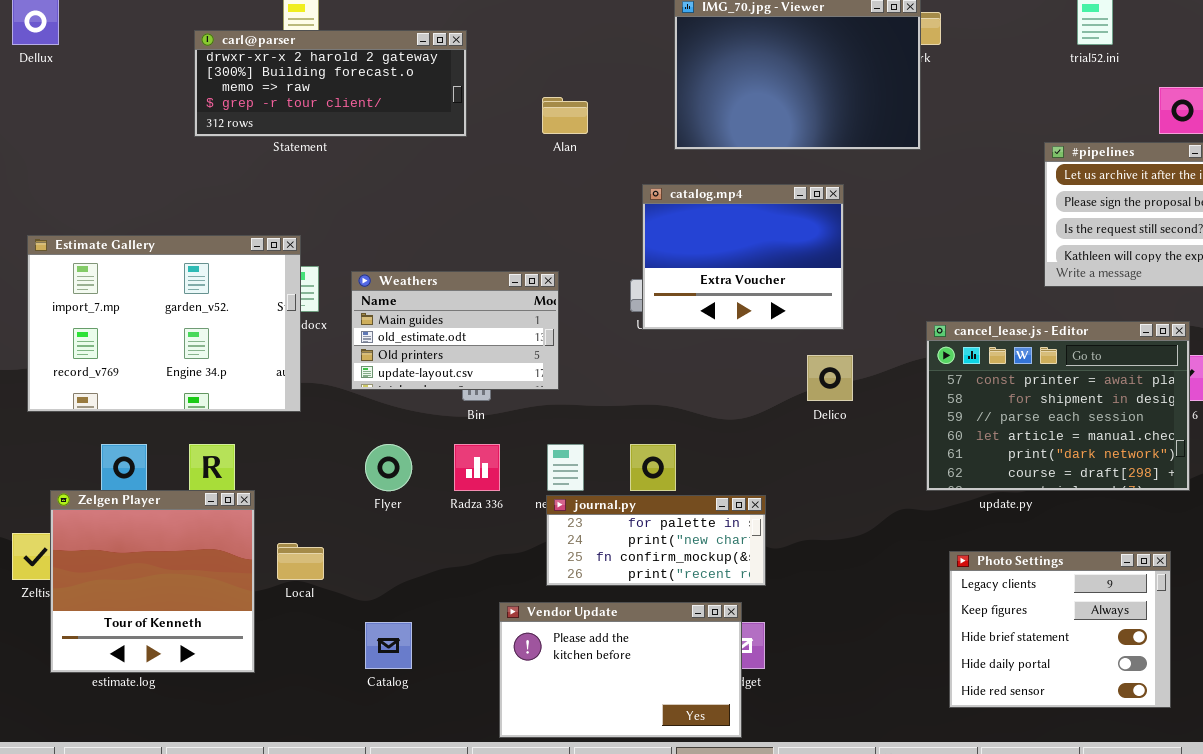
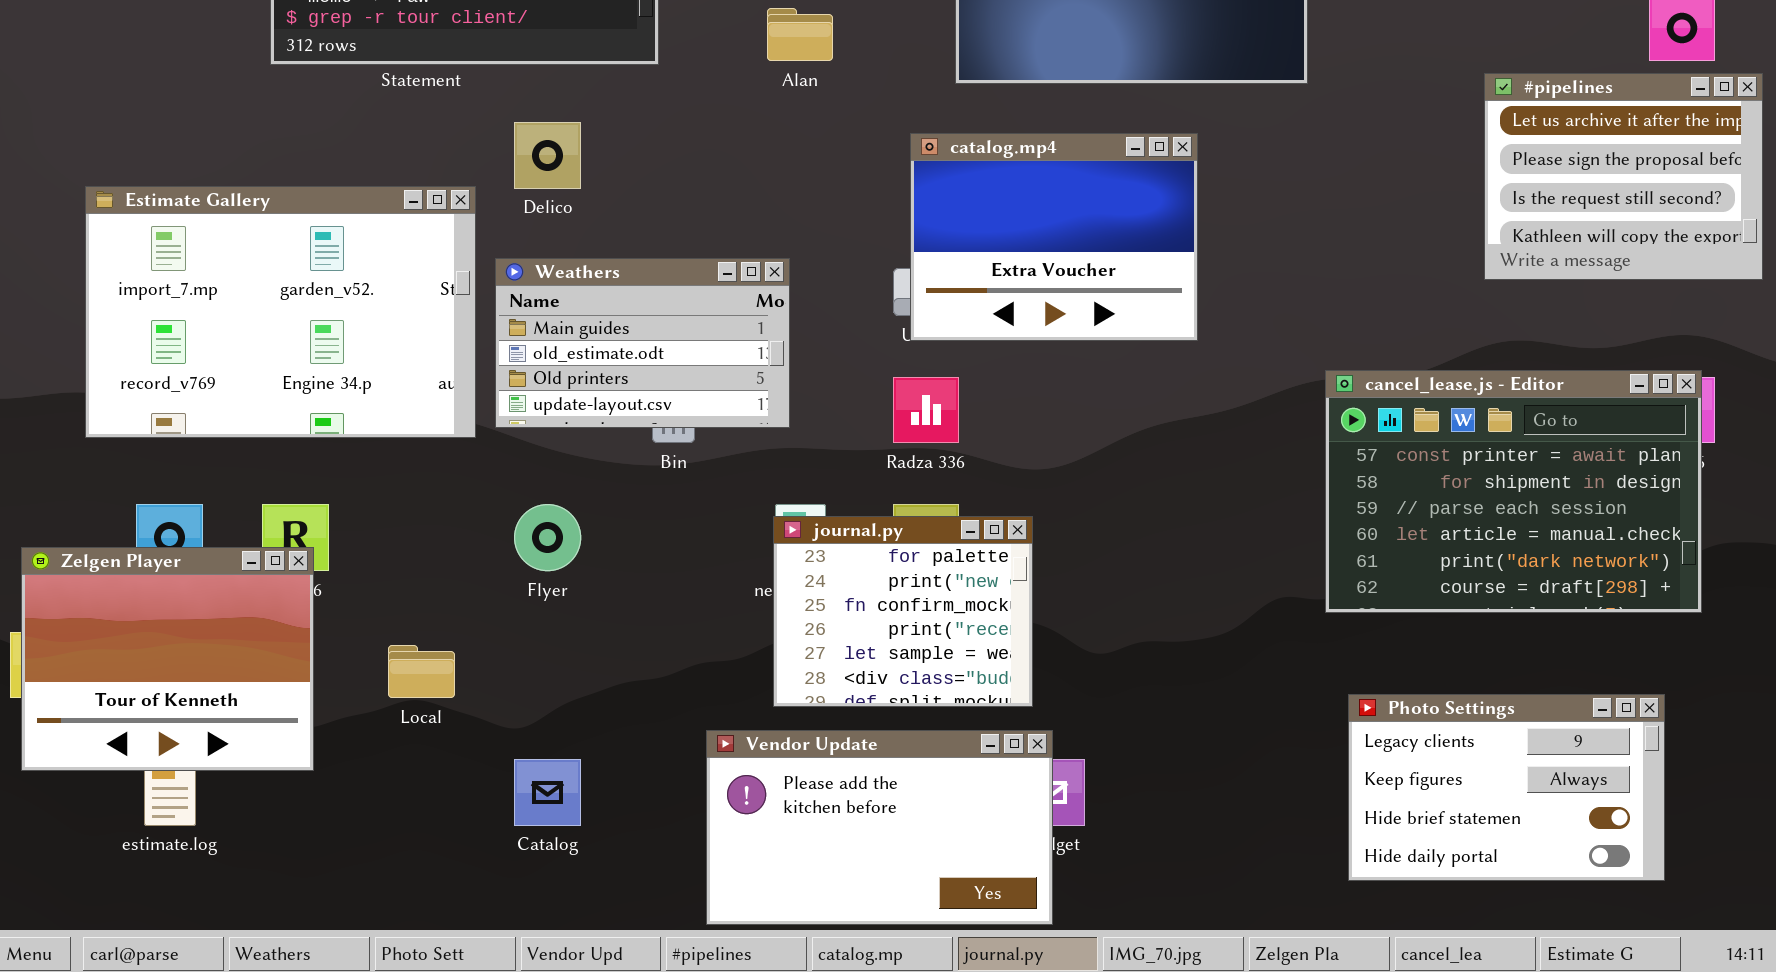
Estimate Gallery: [27,235,301,412] -> [85,186,476,438], moved
cancel_lease.js - Editor: [926,321,1190,491] -> [1325,370,1702,613], moved
Delico: [807,355,853,401] -> [514,122,581,189], moved
Radza 336: [454,444,500,491] -> [893,377,959,443], moved
Zelgen Player: [50,490,255,673] -> [21,547,314,771], moved, resized
journal.py: [546,495,766,586] -> [773,516,1033,707], resized
Photo Settings: [949,551,1171,708] -> [1348,694,1665,881], resized

